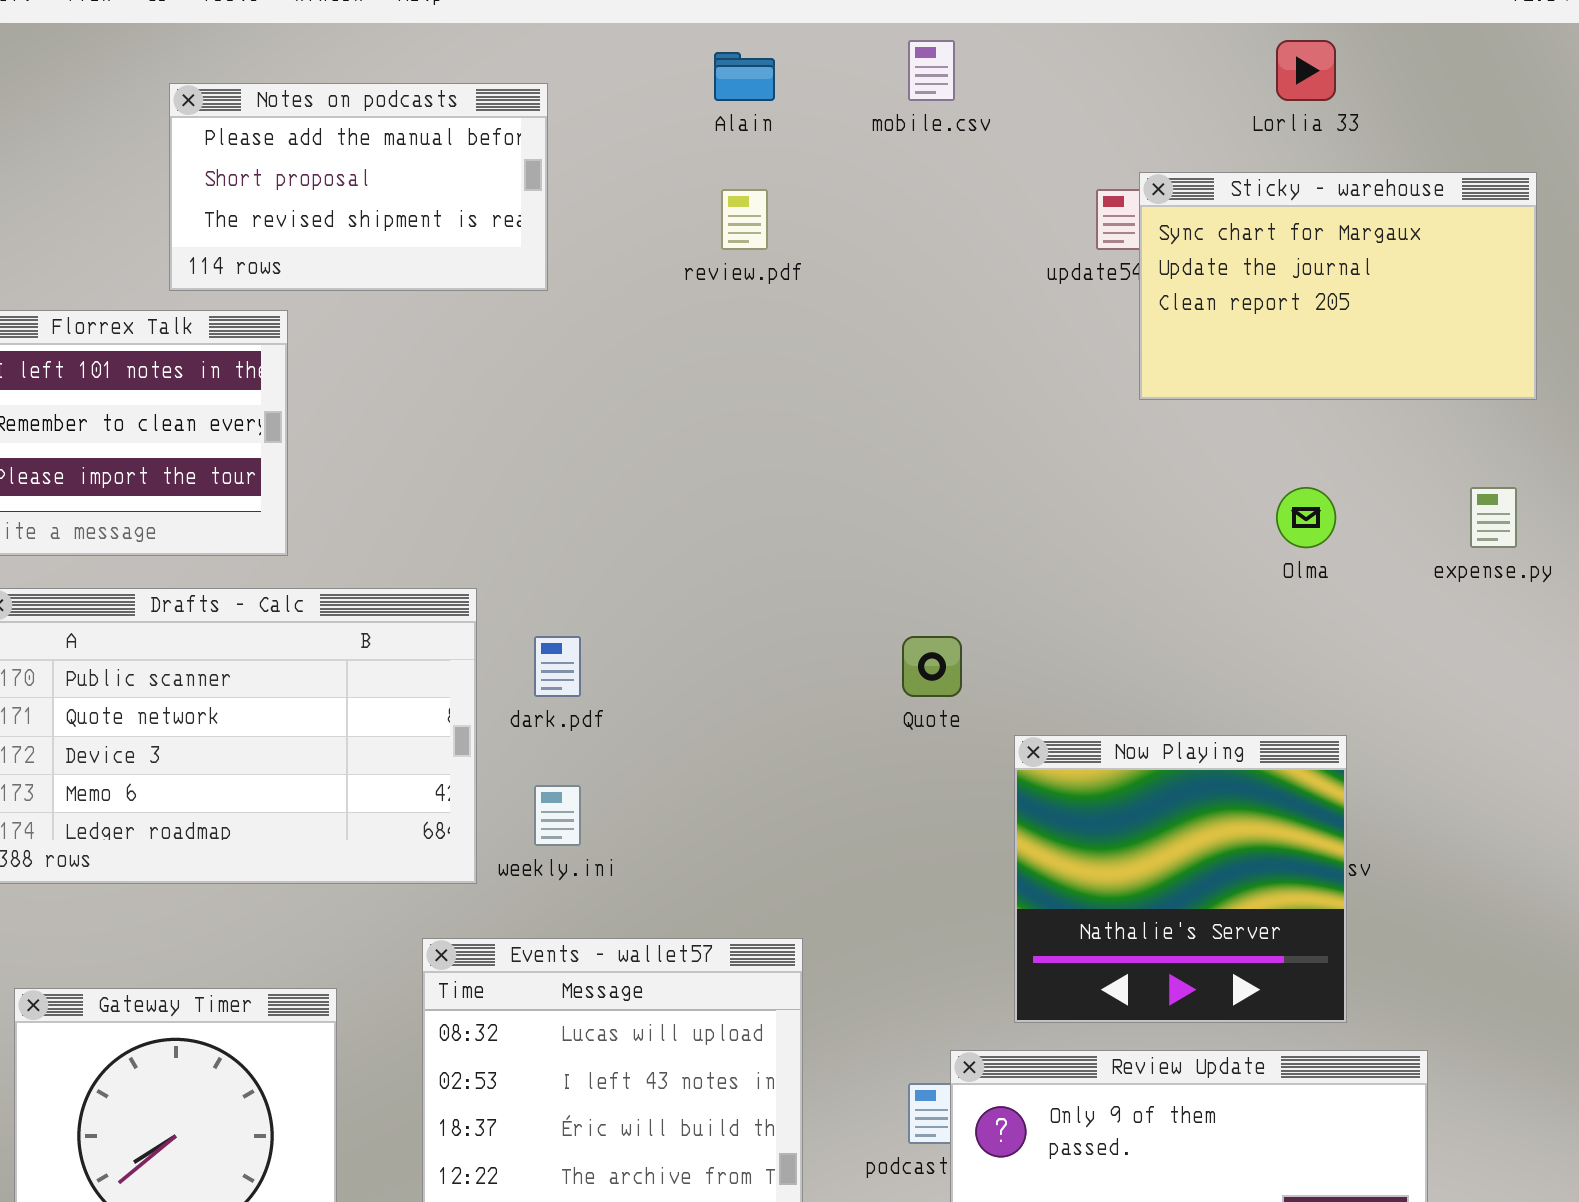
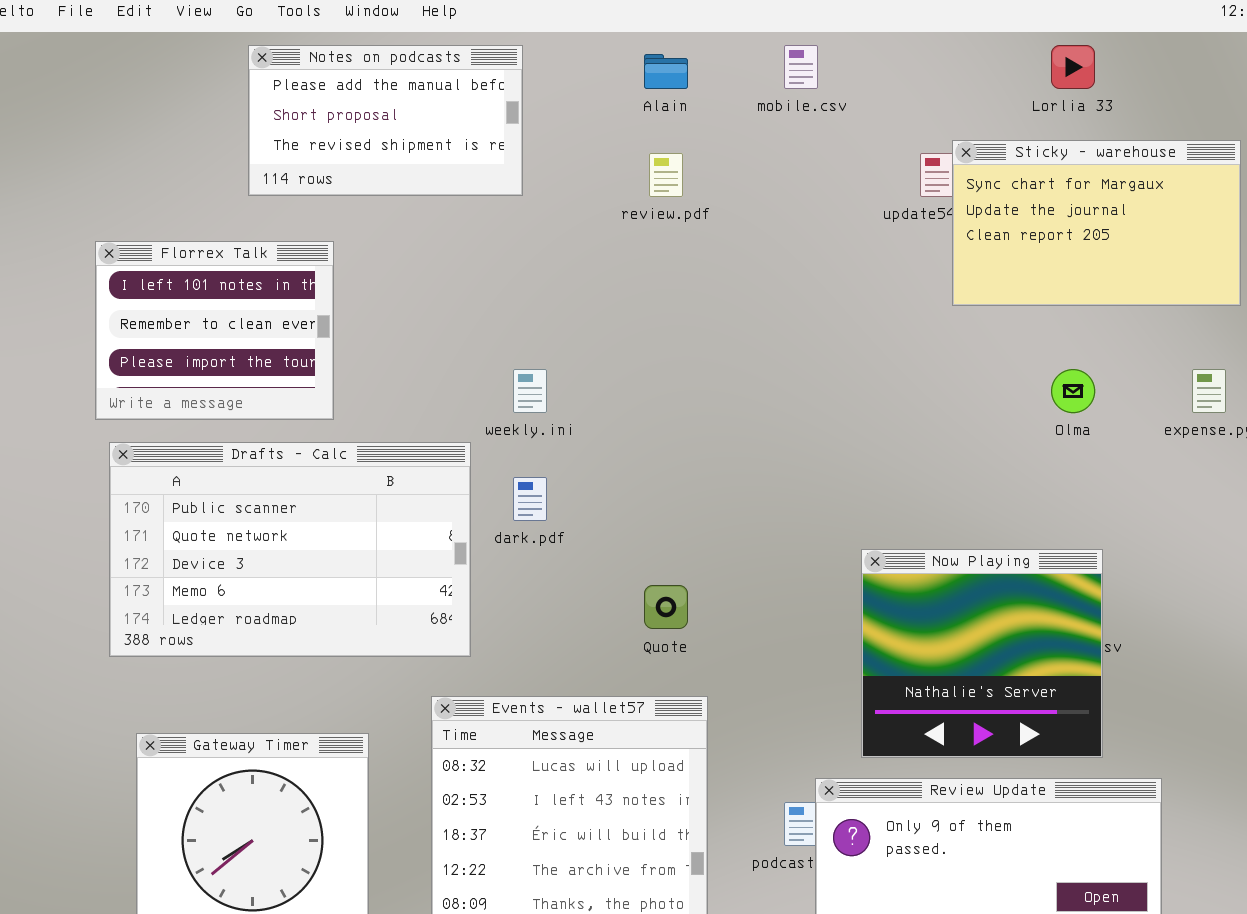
Notes on podcasts: [169,83,548,291] -> [248,45,523,196], moved
Quote: [902,636,962,697] -> [644,585,688,629], moved
weekly.ini: [534,785,581,846] -> [513,369,547,413], moved

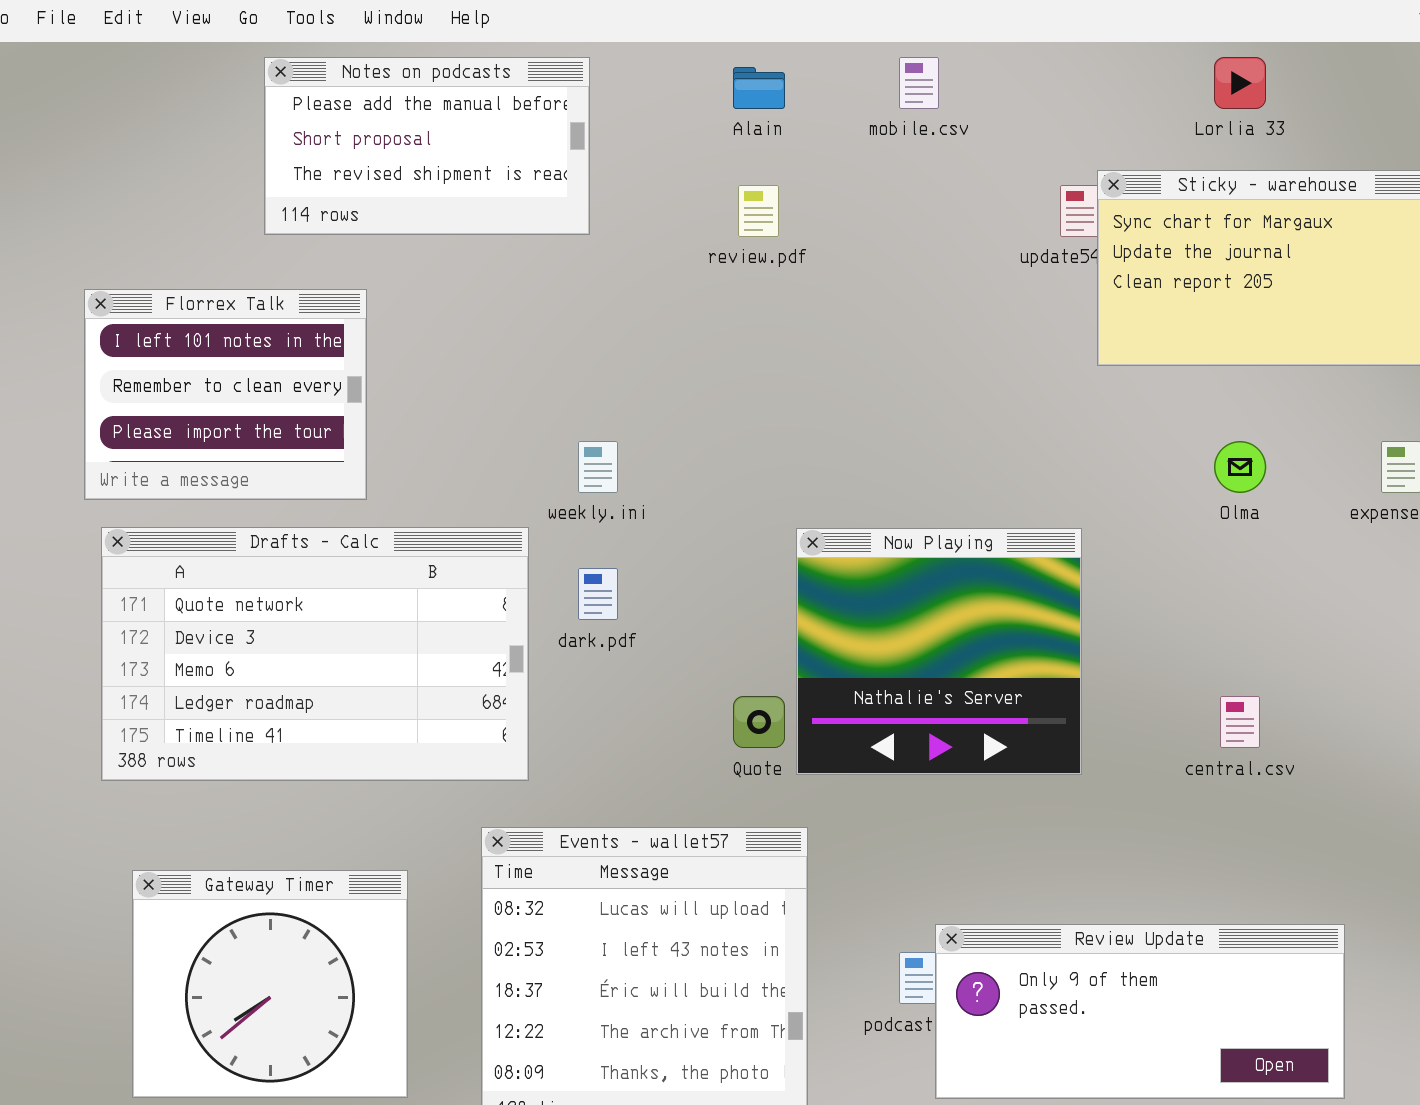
Drafts - Calc: [109,442,471,657] -> [101,527,529,781], scrolled down 1 row
Now Playing: [861,549,1103,758] -> [796,528,1082,775], moved

